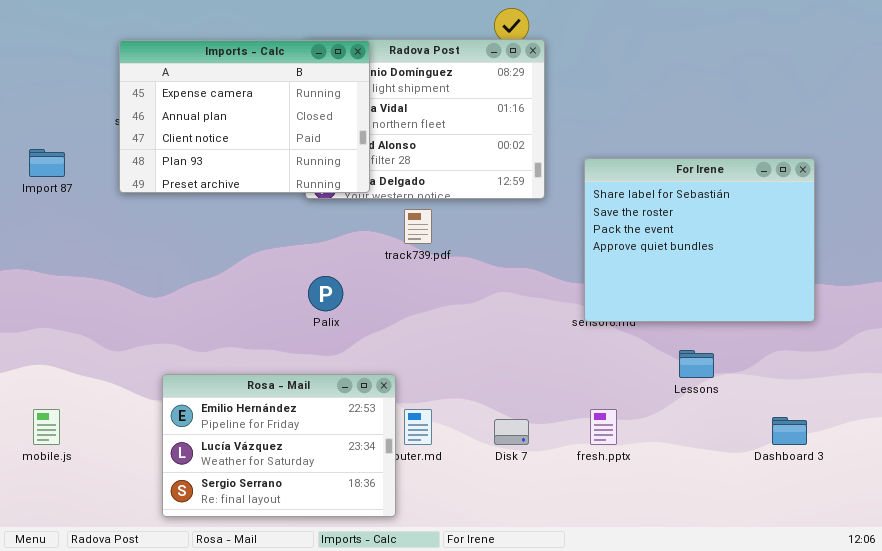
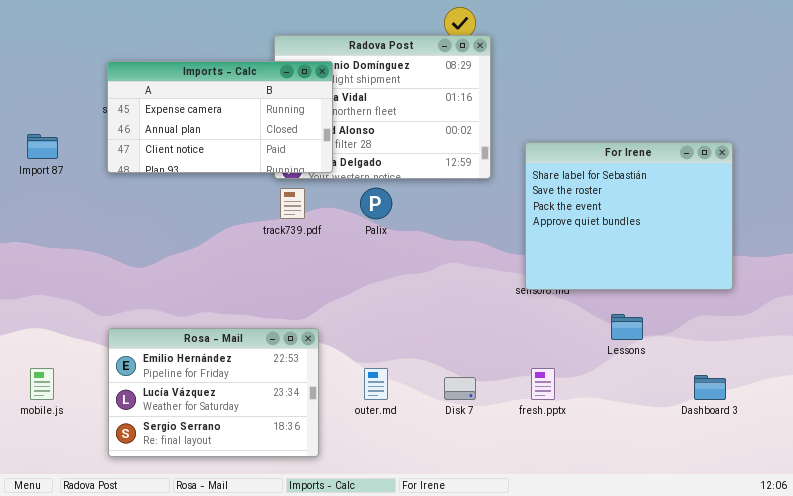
Imports - Calc: [119,40,370,193] -> [107,61,333,173], resized
track739.pdf: [404,209,432,244] -> [280,188,305,219], moved
Palix: [308,276,343,311] -> [360,188,392,219], moved
Rosa - Mail: [162,374,396,517] -> [108,328,319,457], moved

